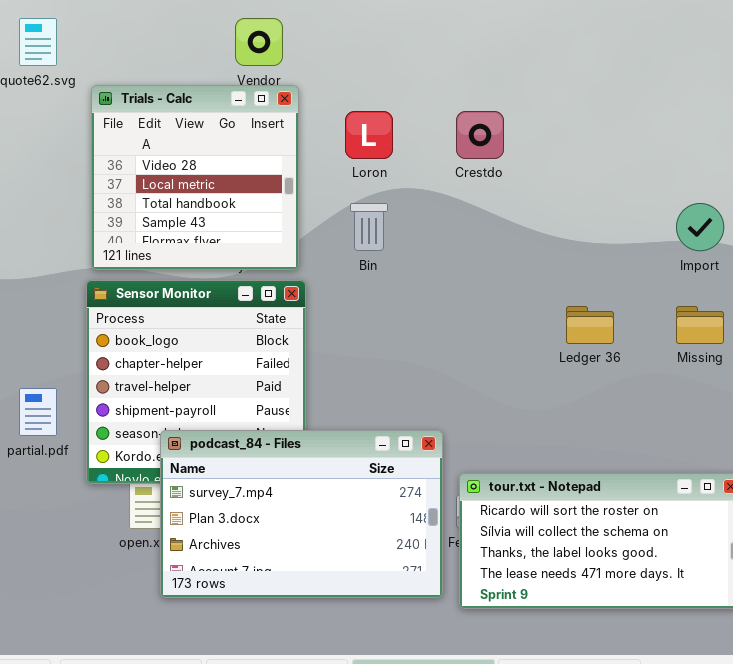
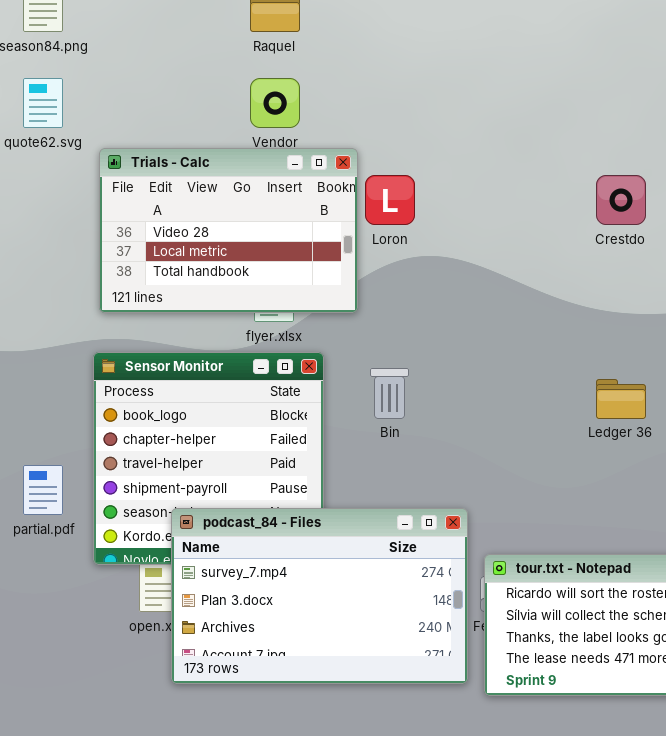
Trials - Calc: [91,85,299,270] -> [99,148,358,313], resized
Crestdo: [456,111,504,159] -> [596,175,646,225], moved
Bin: [350,203,388,251] -> [370,368,409,419], moved

